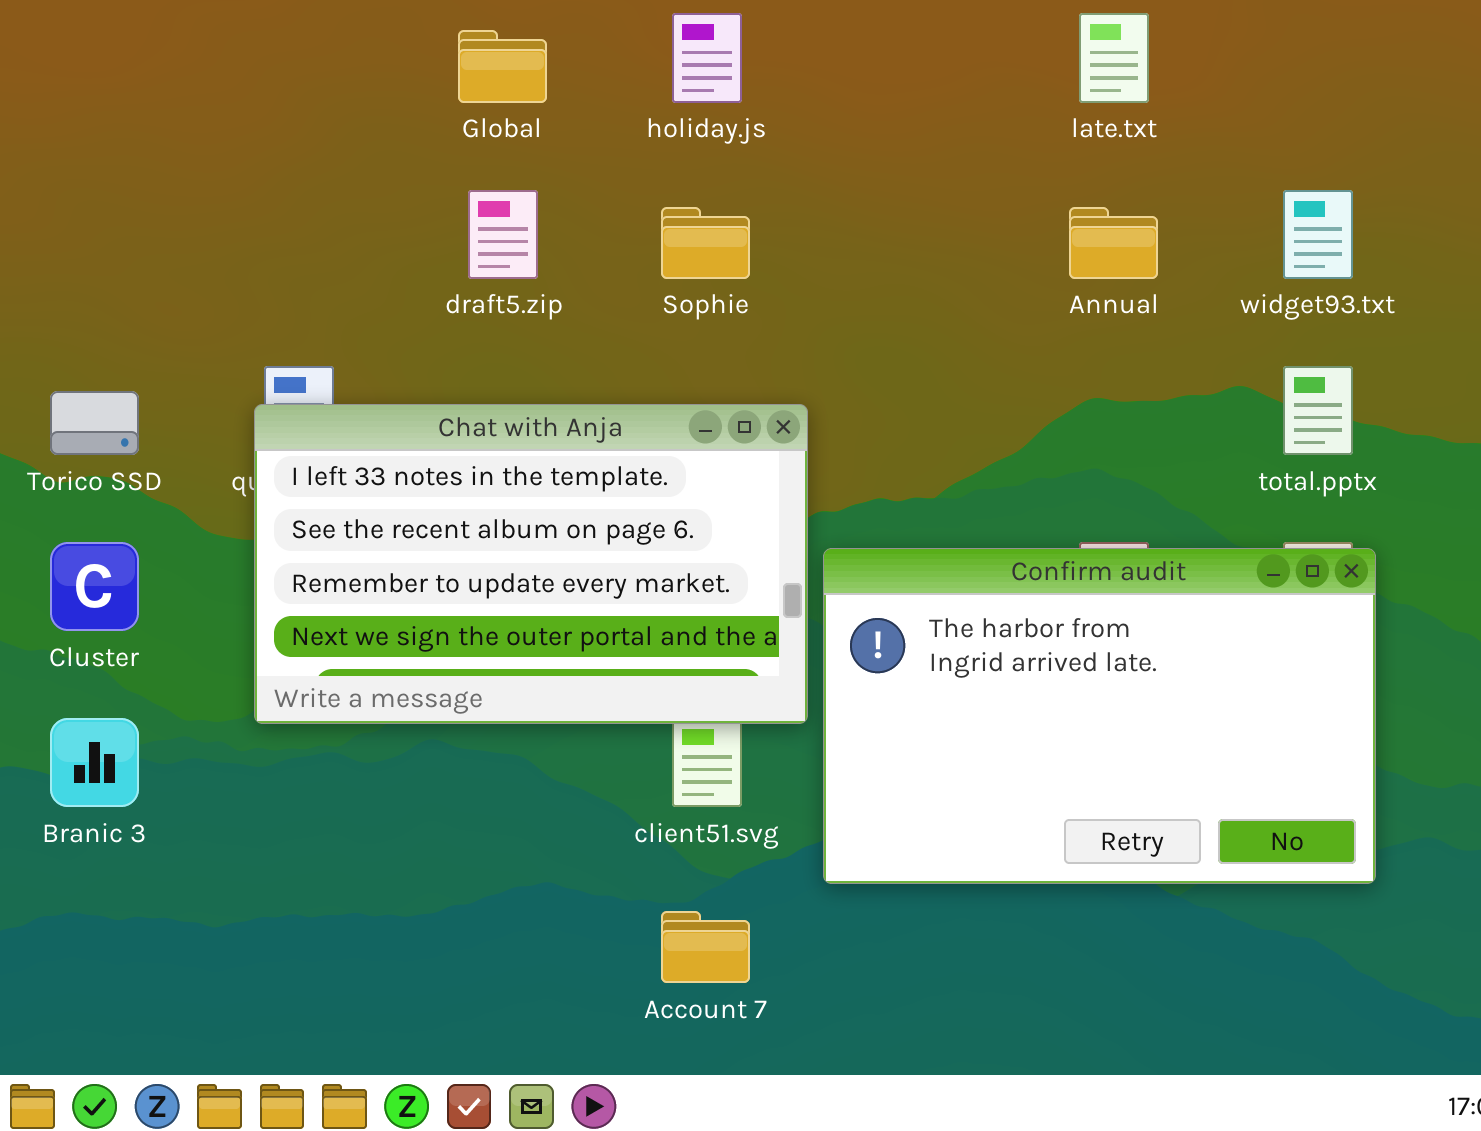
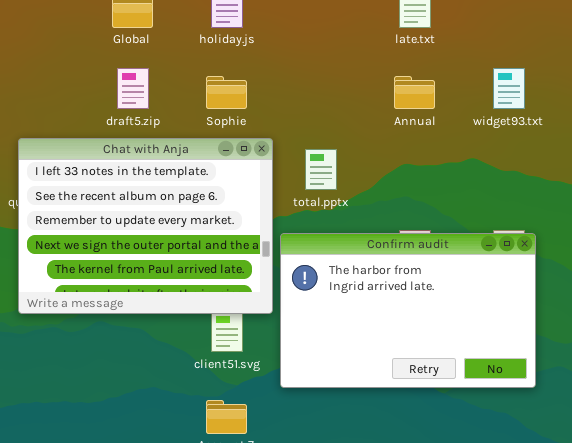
total.pptx: [1283,366,1353,455] -> [305,149,337,190], moved
Chat with Anja: [254,404,808,724] -> [18,138,273,314], resized

